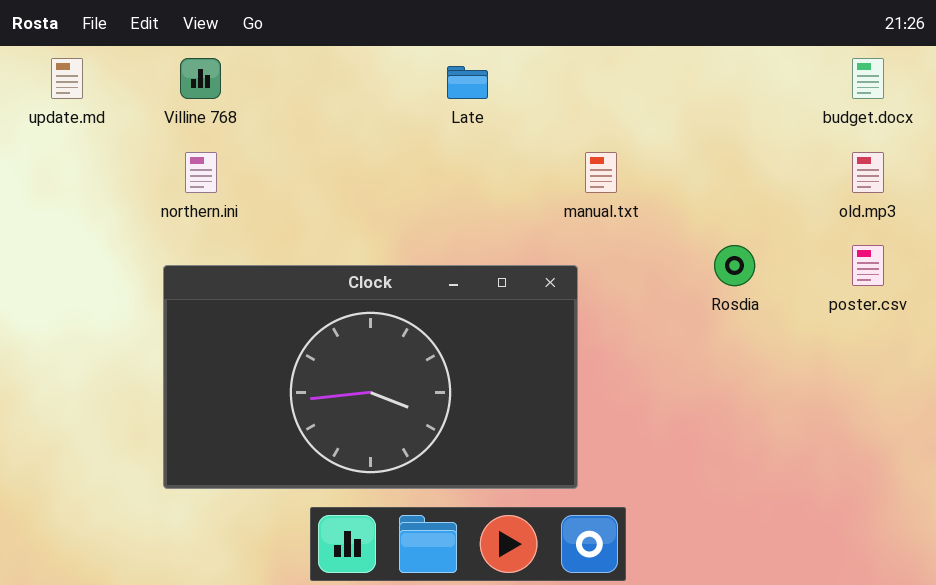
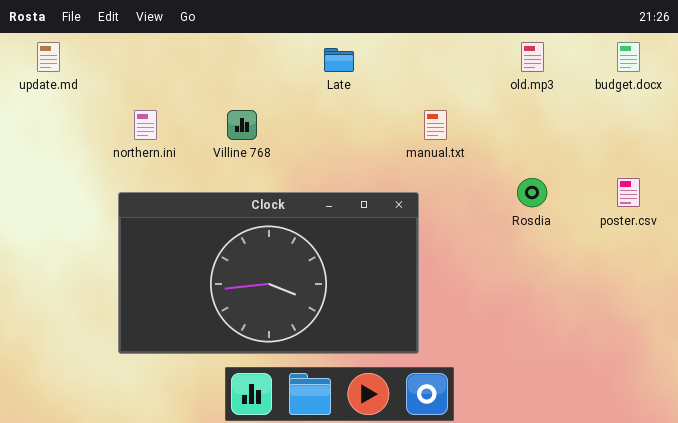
Villine 768: [180,58,221,99] -> [227,110,257,140], moved
old.mp3: [852,152,884,193] -> [521,42,544,72], moved

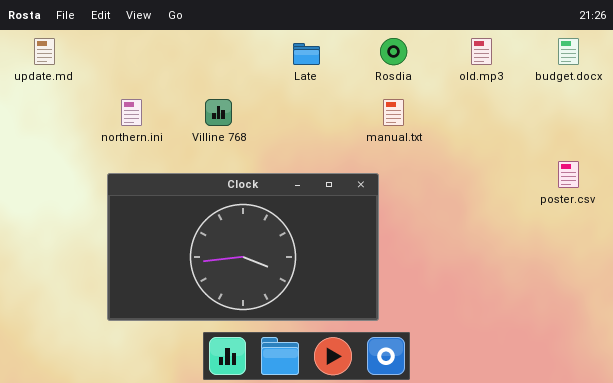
Rosdia: [517,178,547,207] -> [380,38,407,65], moved

